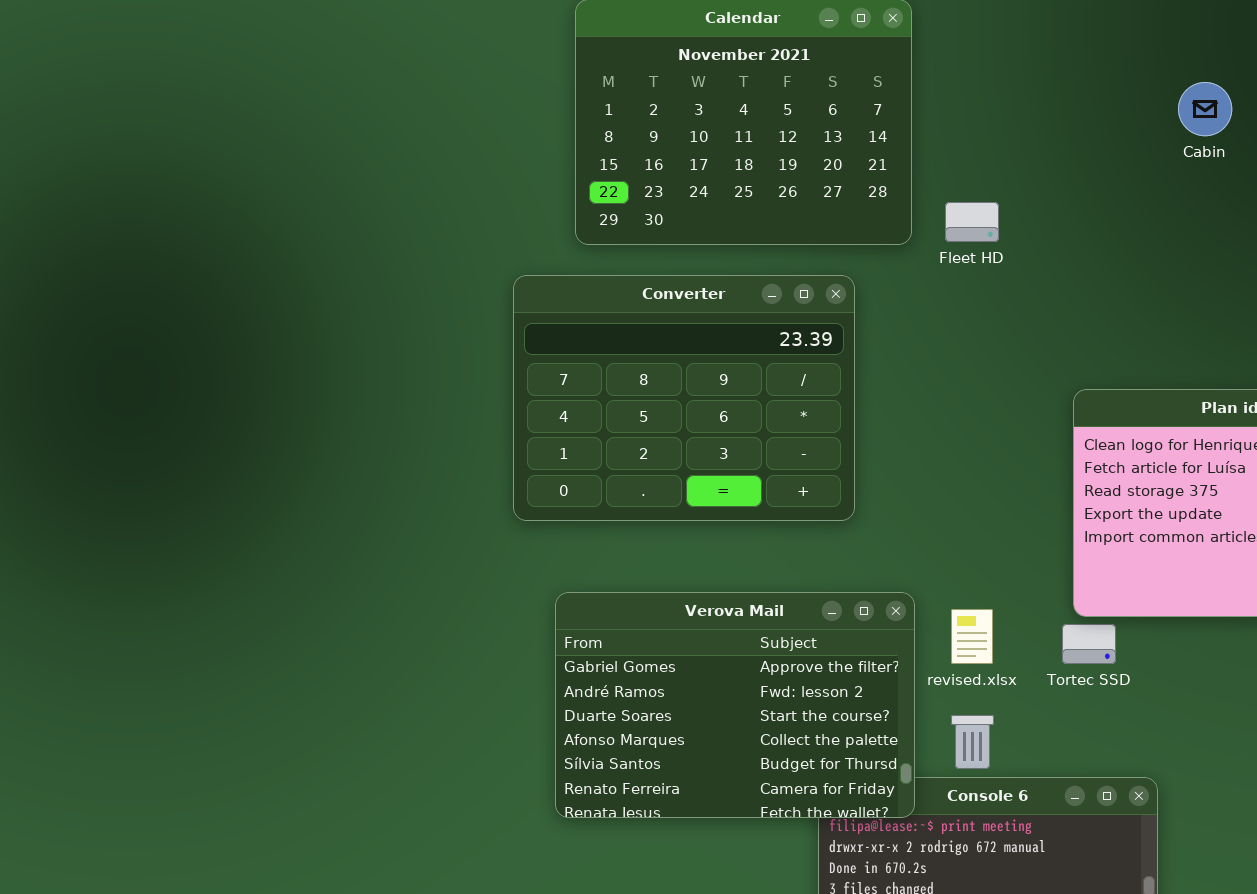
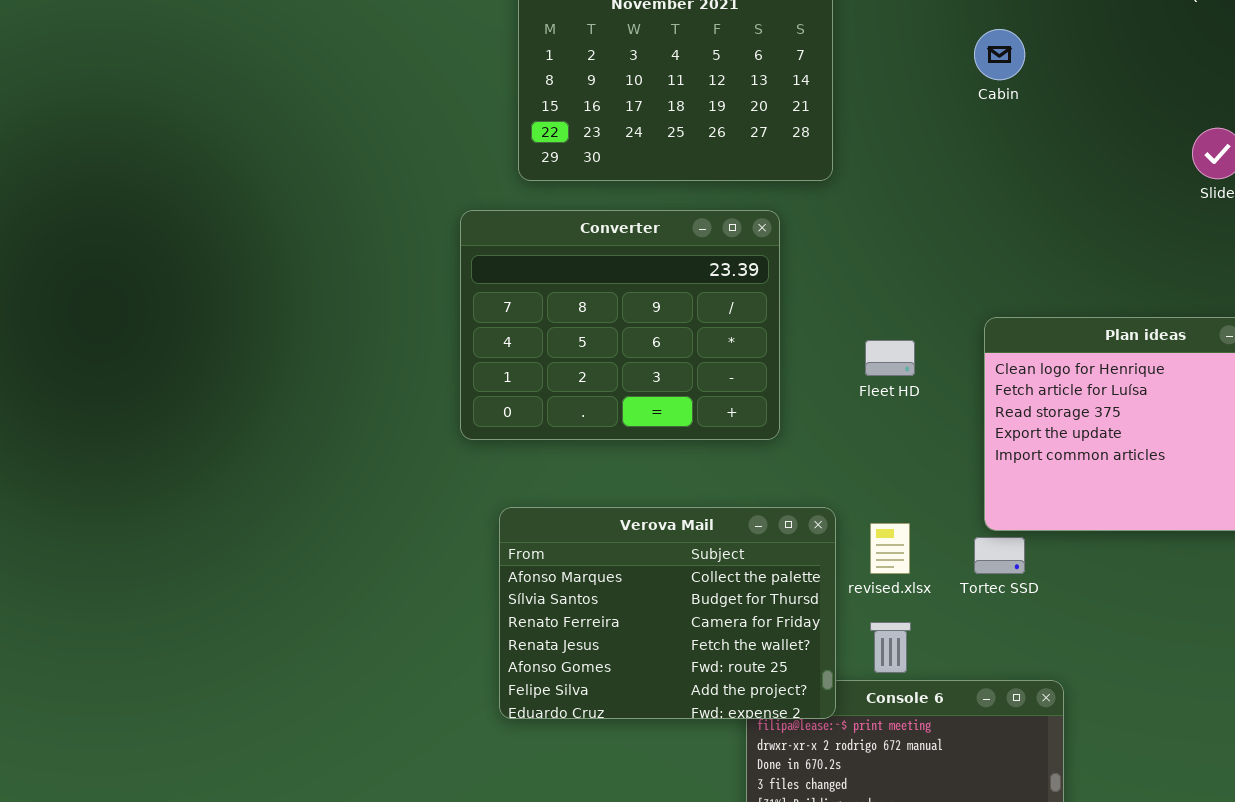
Cabin: [1178,82,1232,136] -> [974,29,1025,80], moved
Fleet HD: [945,202,999,242] -> [865,340,915,376], moved
Verova Mail: [555,592,915,818] -> [499,507,836,719], scrolled down 3 rows

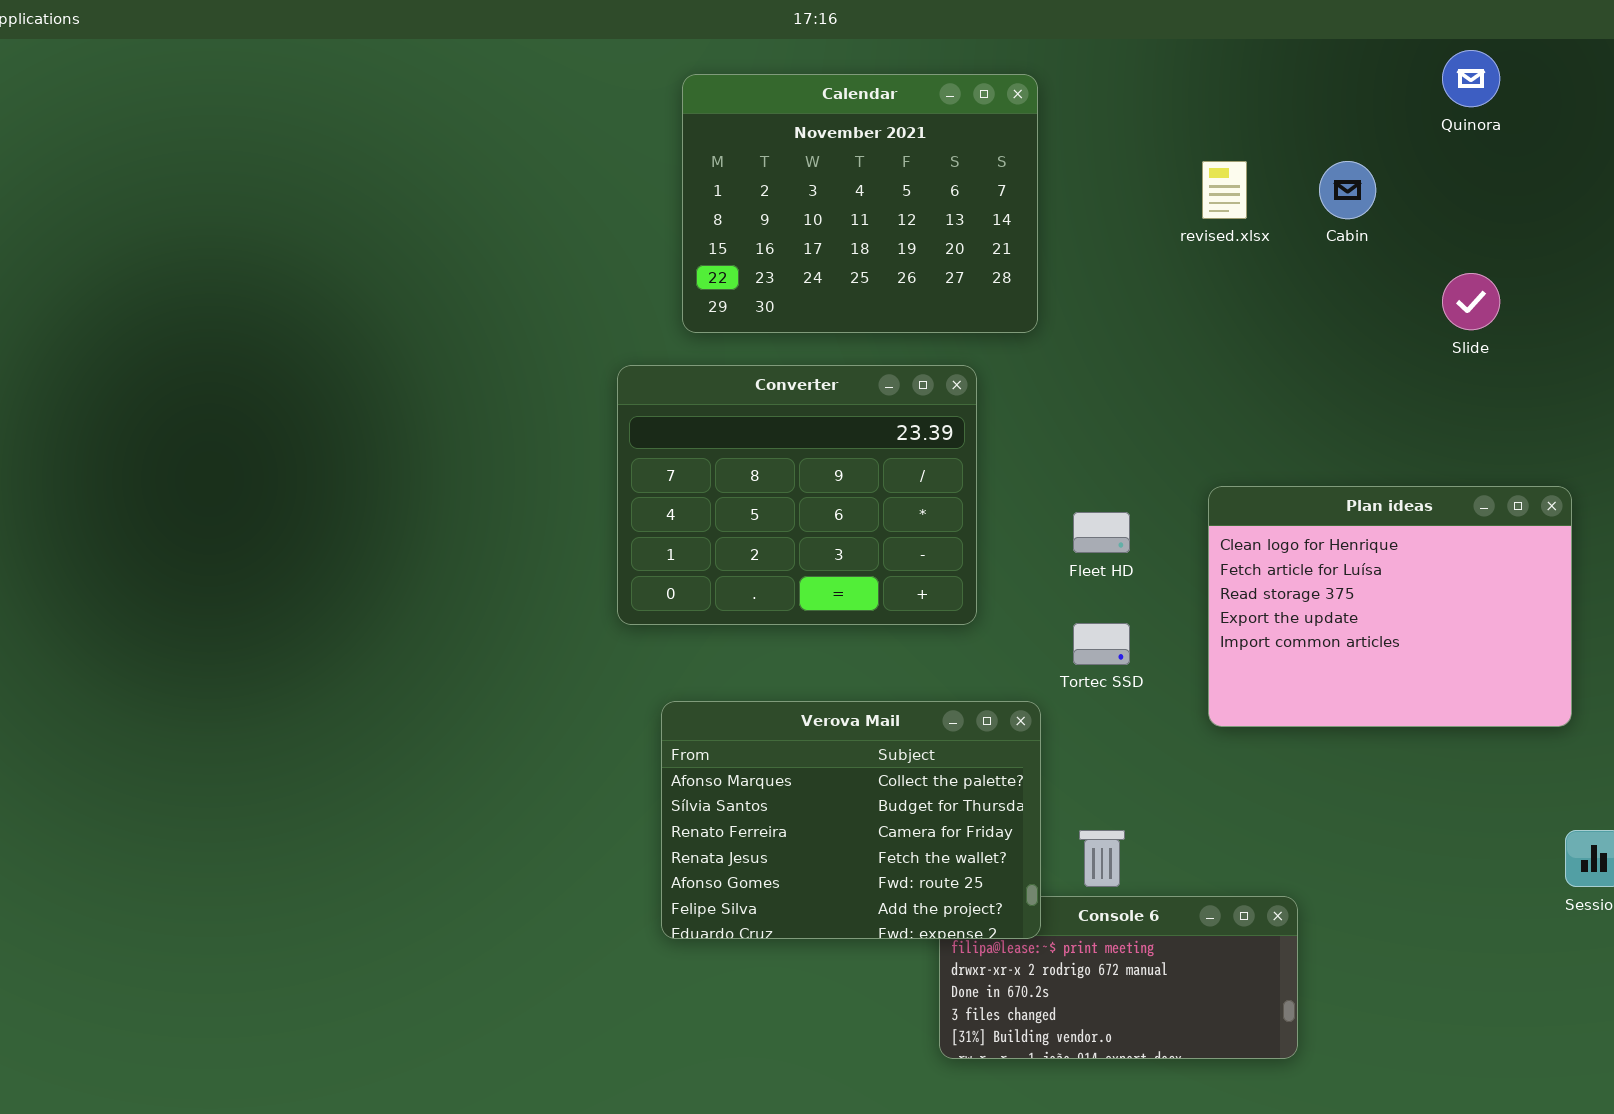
Cabin: [974,29,1025,80] -> [1319,161,1376,219], moved
revised.xlsx: [870,523,910,574] -> [1202,161,1247,219], moved
Tortec SSD: [974,537,1025,574] -> [1073,623,1130,665], moved

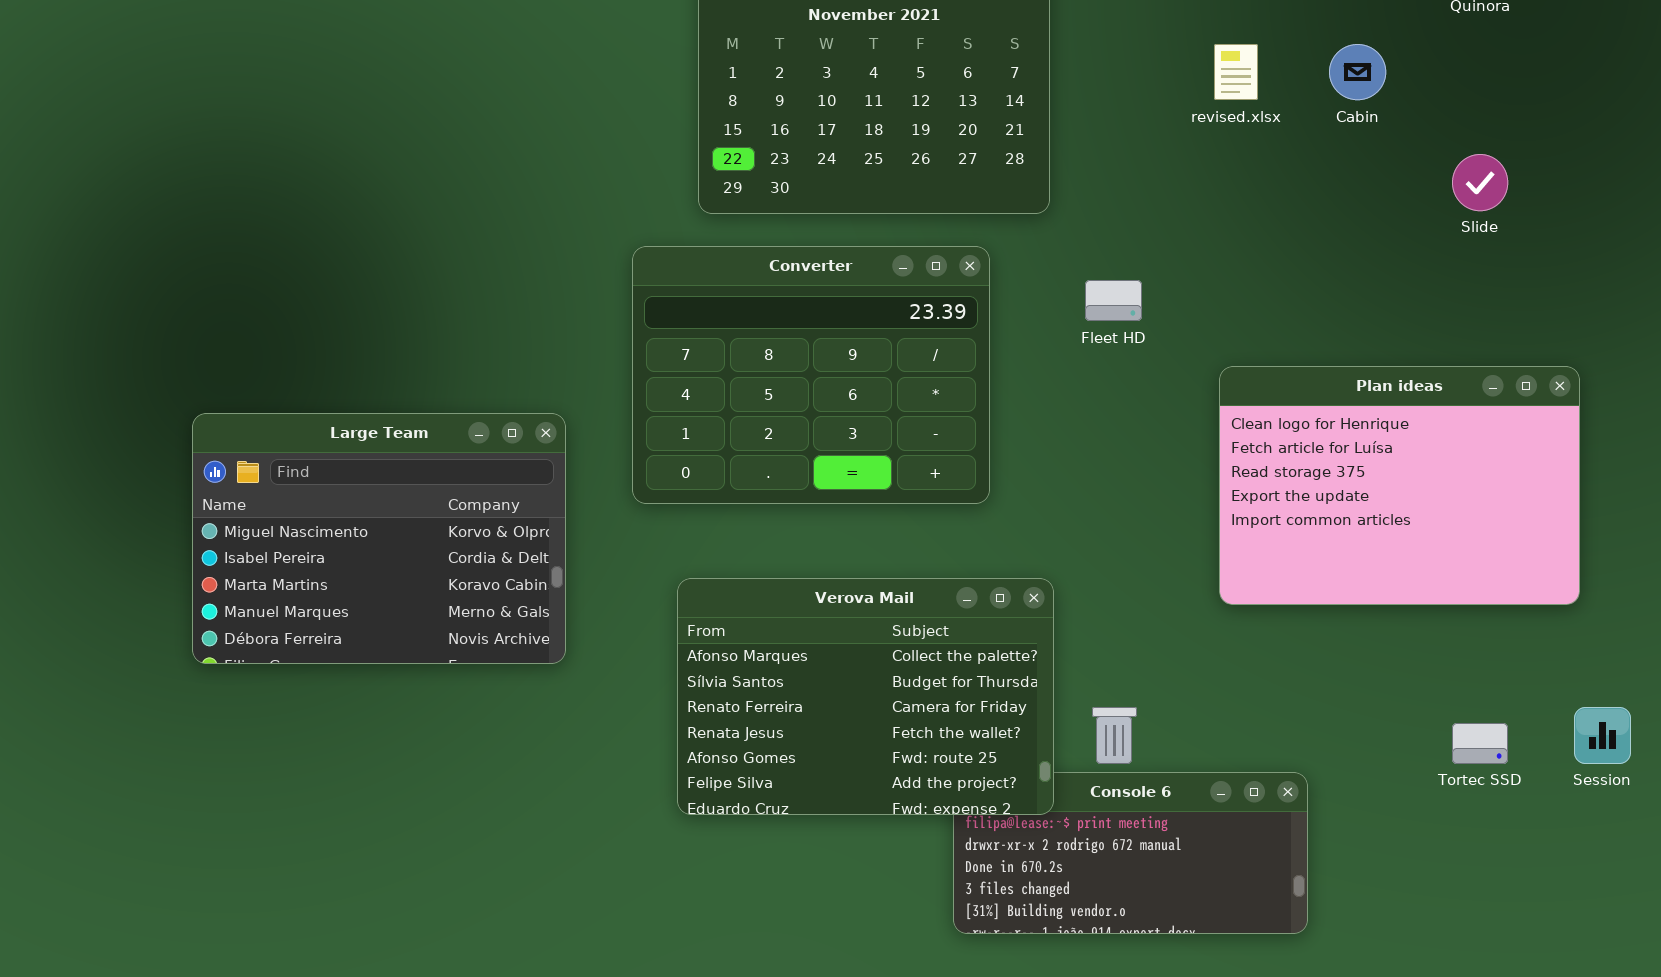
Fleet HD: [1073,512,1130,553] -> [1085,280,1142,321], moved
Large Team: none -> [192,413,566,664], opened
Tortec SSD: [1073,623,1130,665] -> [1452,723,1508,764], moved

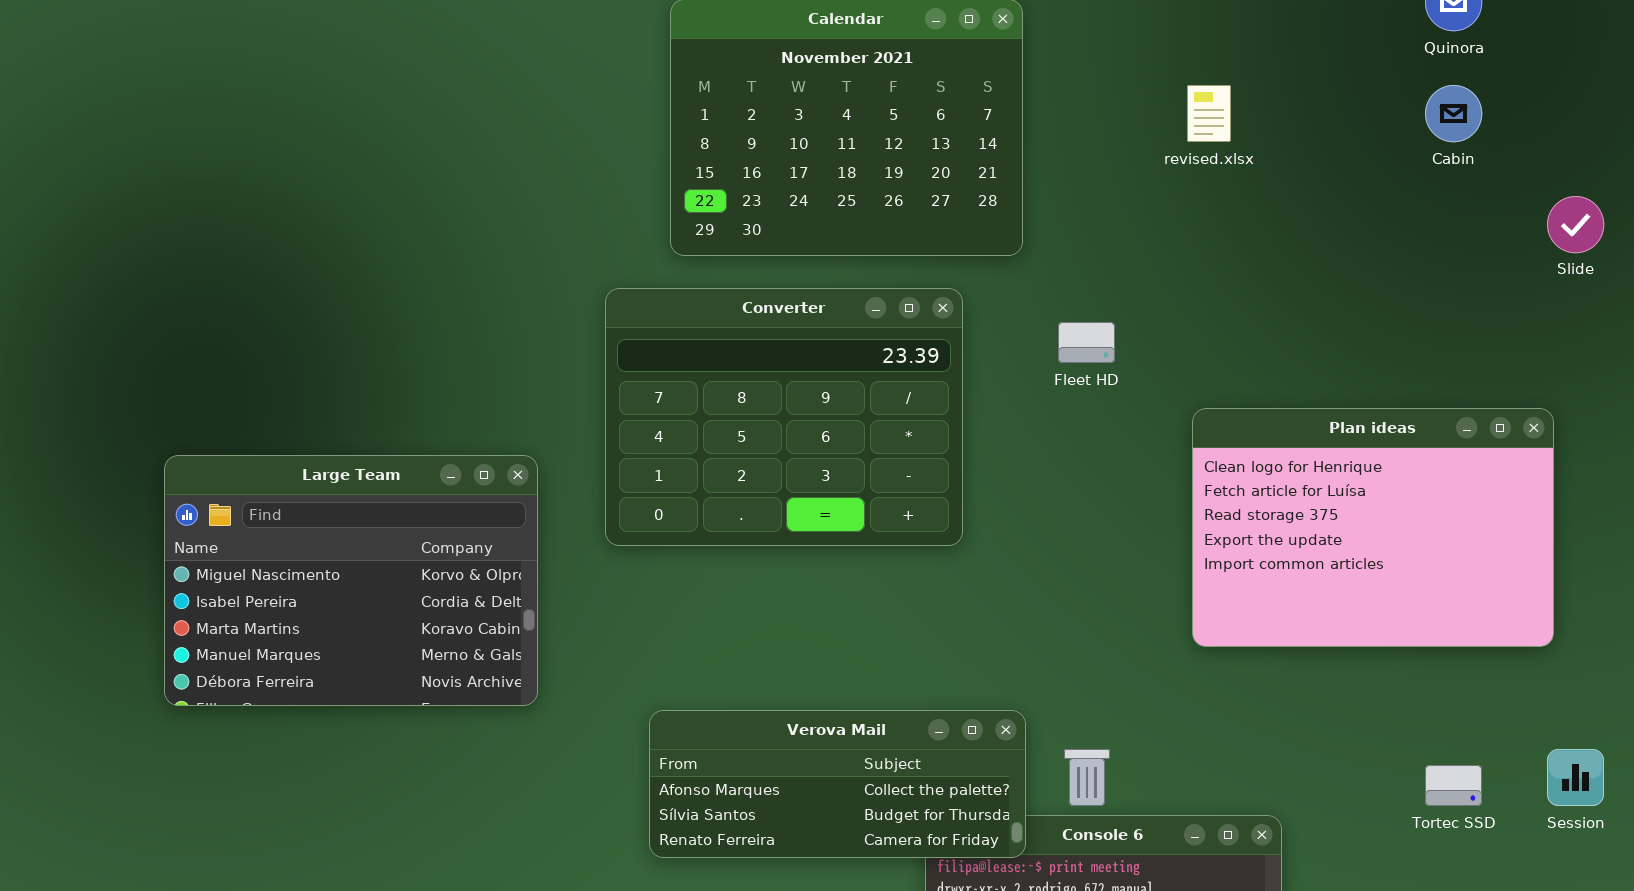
Cabin: [1329,44,1386,100] -> [1425,85,1482,142], moved
Slide: [1452,154,1508,211] -> [1547,196,1604,253], moved
Verova Mail: [677,578,1054,815] -> [649,710,1026,858], resized

